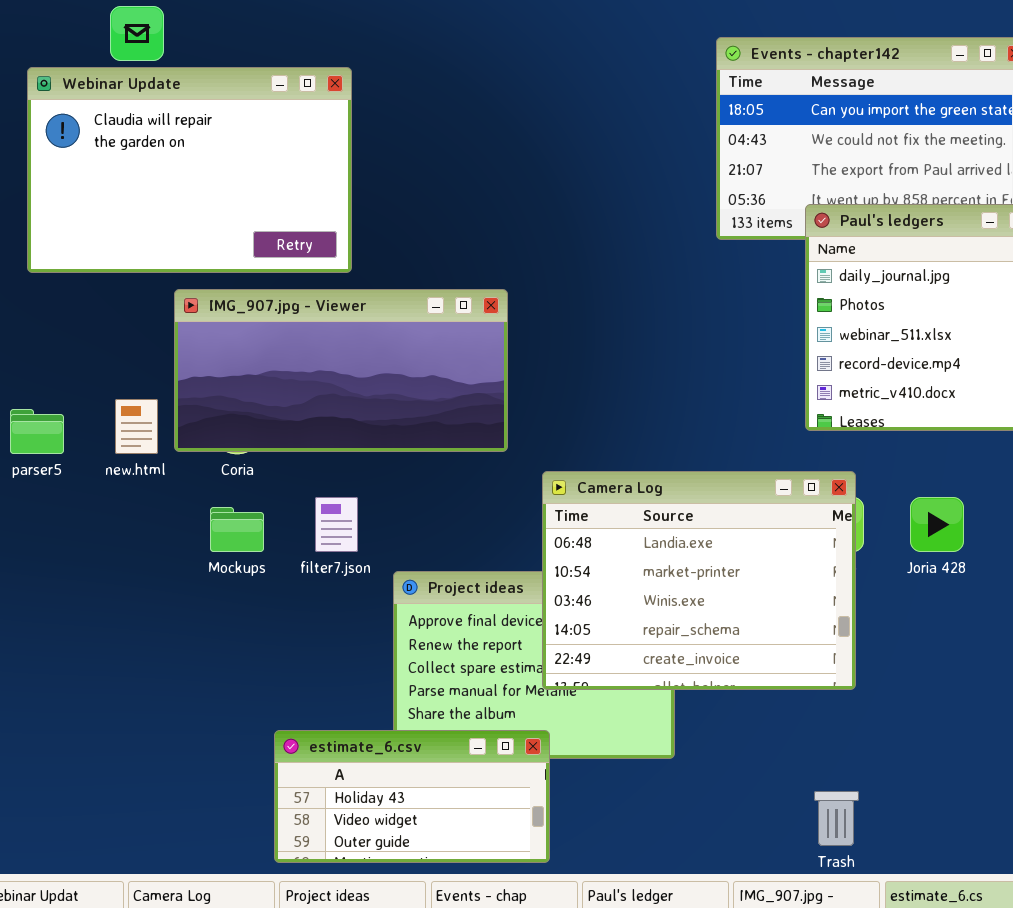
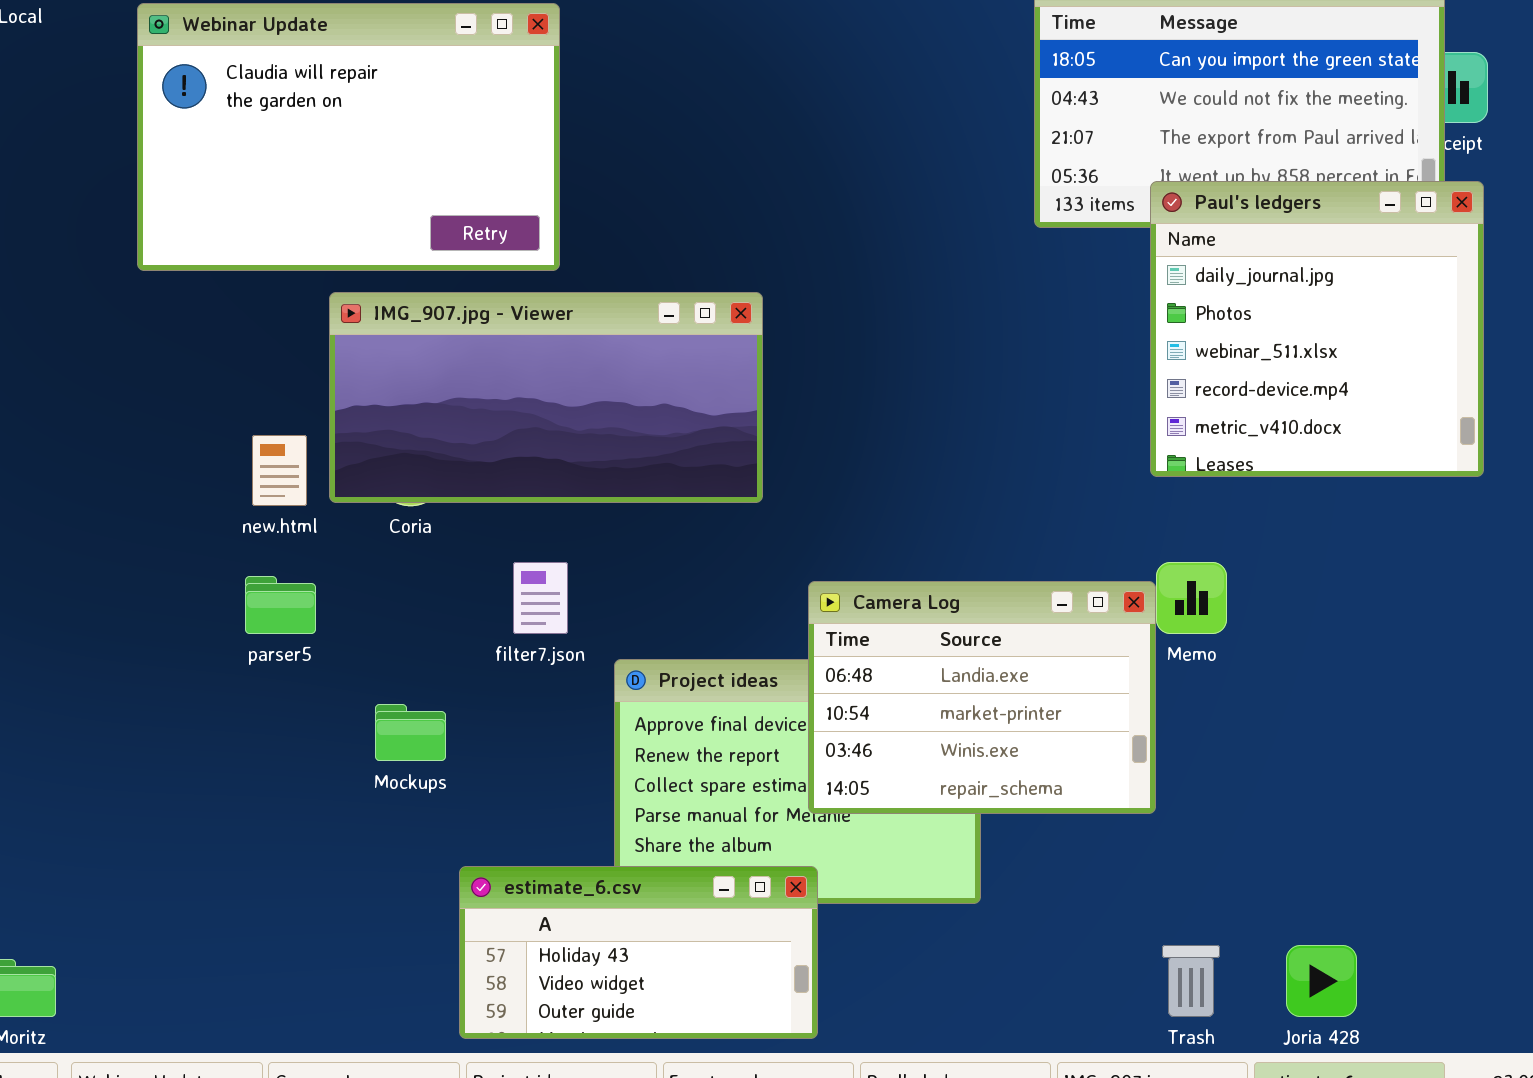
parser5: [10,409,64,454] -> [245,576,316,634], moved
Camera Log: [542,471,856,690] -> [808,581,1156,814], resized
Joria 428: [910,497,964,552] -> [1286,945,1357,1017], moved
Mockups: [210,507,264,552] -> [375,704,446,761], moved

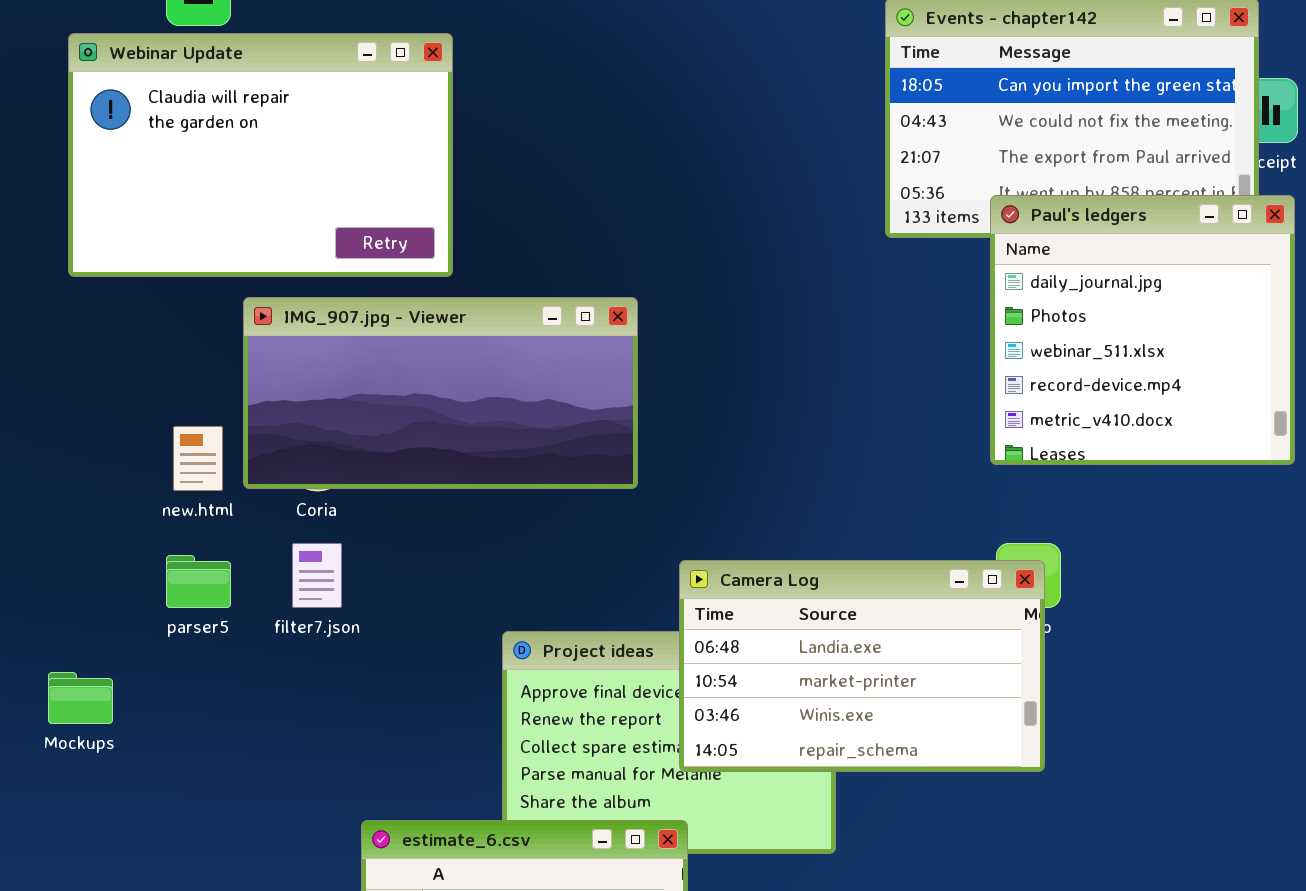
filter7.json: [513,562,568,634] -> [292,543,342,608], moved
Camera Log: [808,581,1156,814] -> [679,560,1045,772], resized
Mockups: [375,704,446,761] -> [48,672,113,724], moved

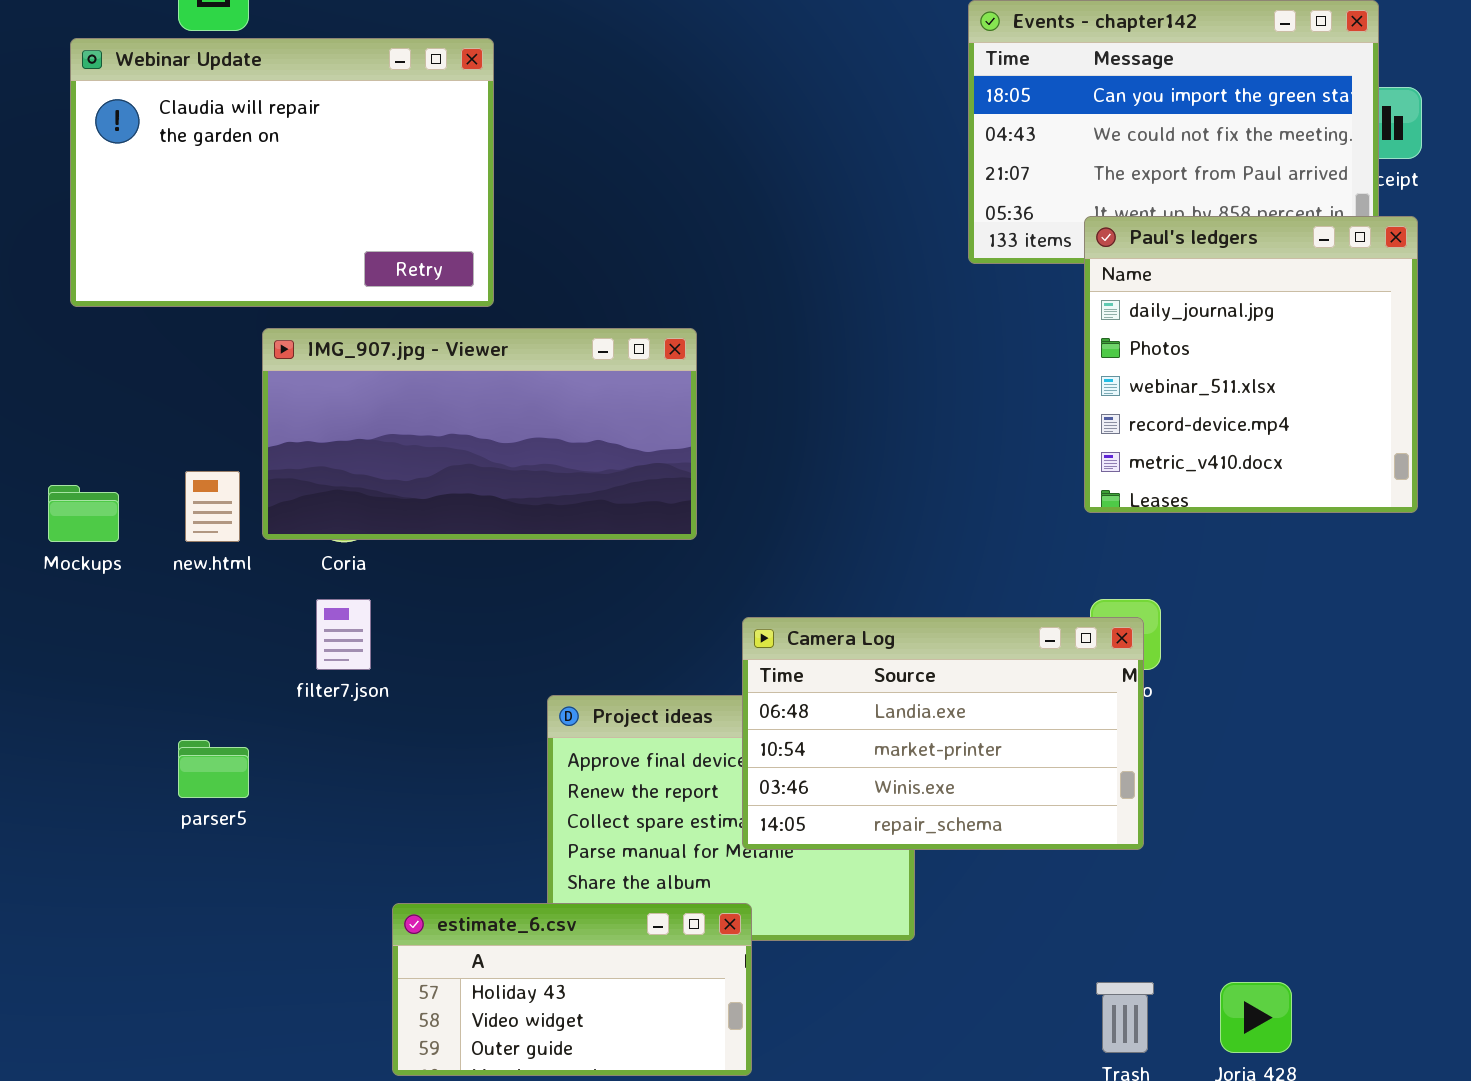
parser5: [166,555,231,608] -> [178,740,249,798], moved
Mockups: [48,672,113,724] -> [48,485,119,542], moved

